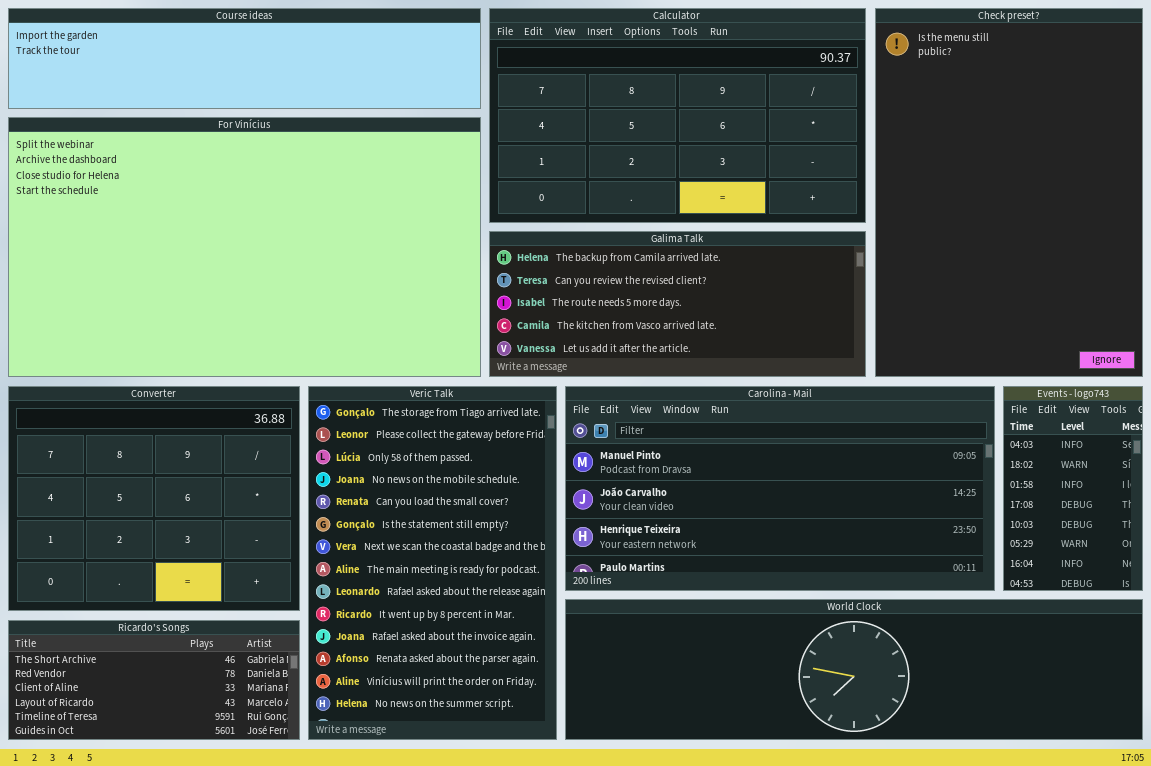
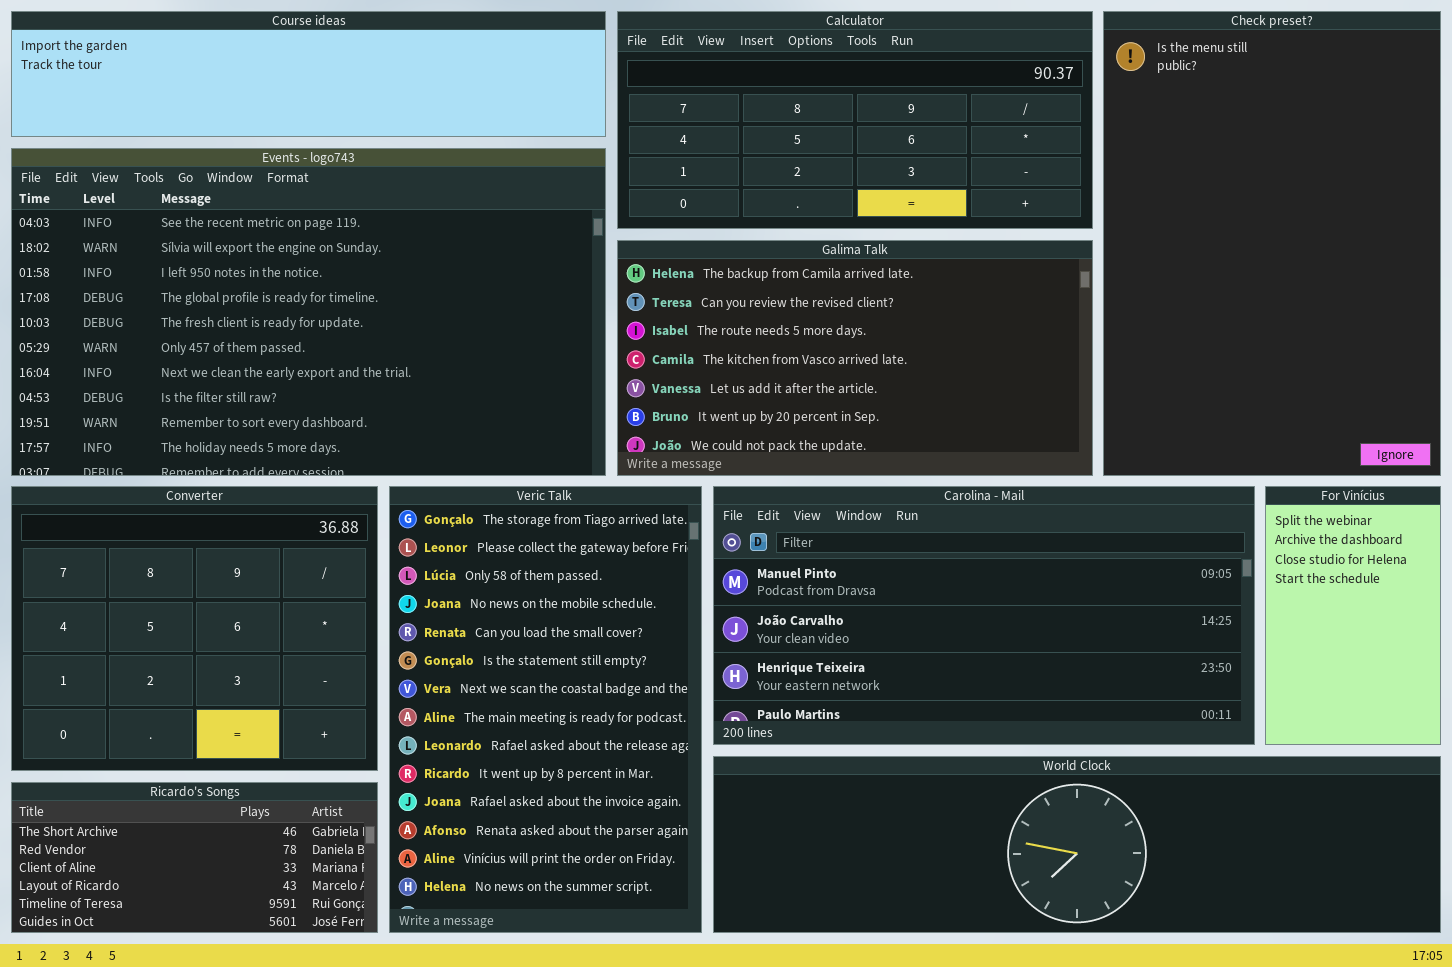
Calculator: [489,8,866,223] -> [617,11,1093,229], resized
For Vinícius: [8,117,481,377] -> [1265,486,1441,745], moved, resized
Galima Talk: [489,231,866,377] -> [617,240,1093,476], resized
Events - logo743: [1003,386,1143,591] -> [11,148,606,476], moved, resized

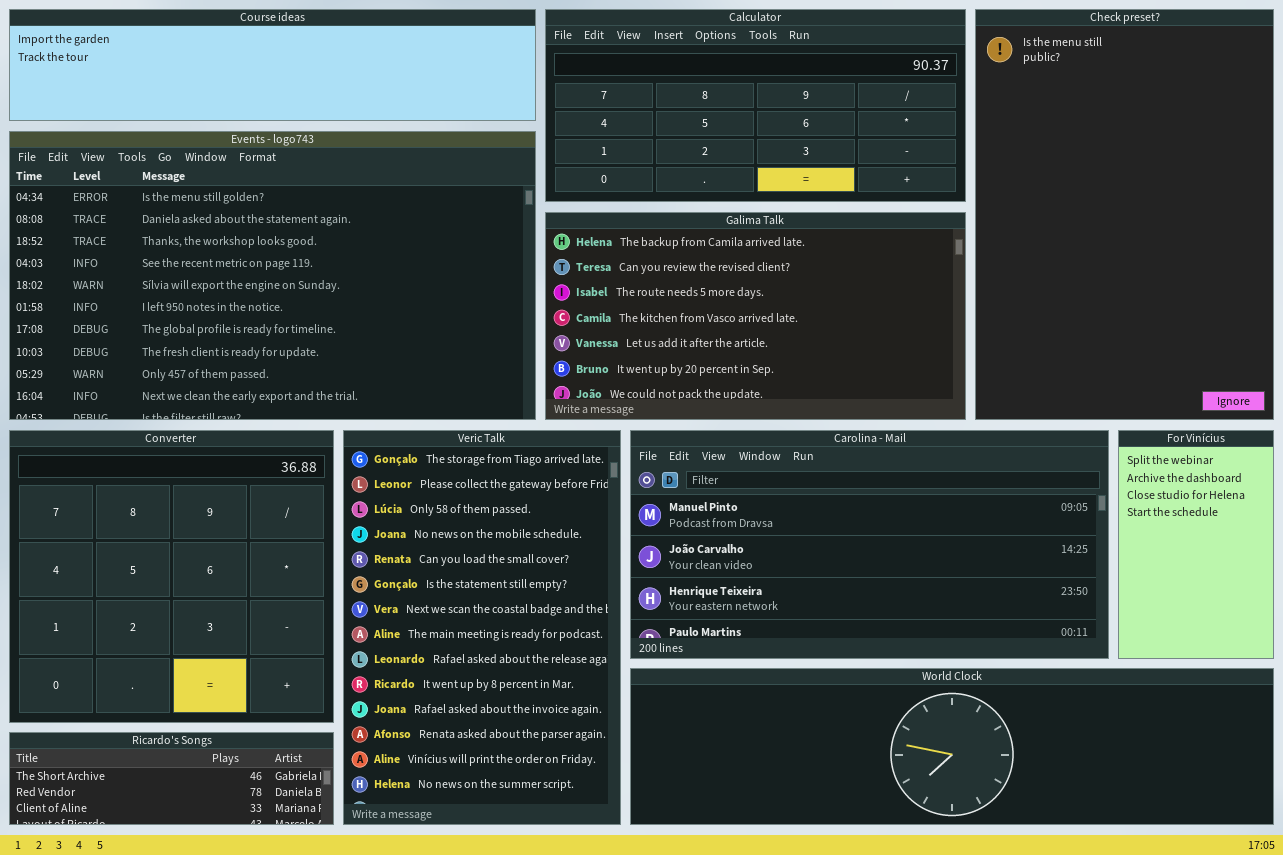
Events - logo743: [11,148,606,476] -> [9,131,536,420], scrolled up 3 rows
Converter: [11,486,378,771] -> [9,430,334,723], resized
Ricardo's Songs: [11,782,378,933] -> [9,732,334,825], resized

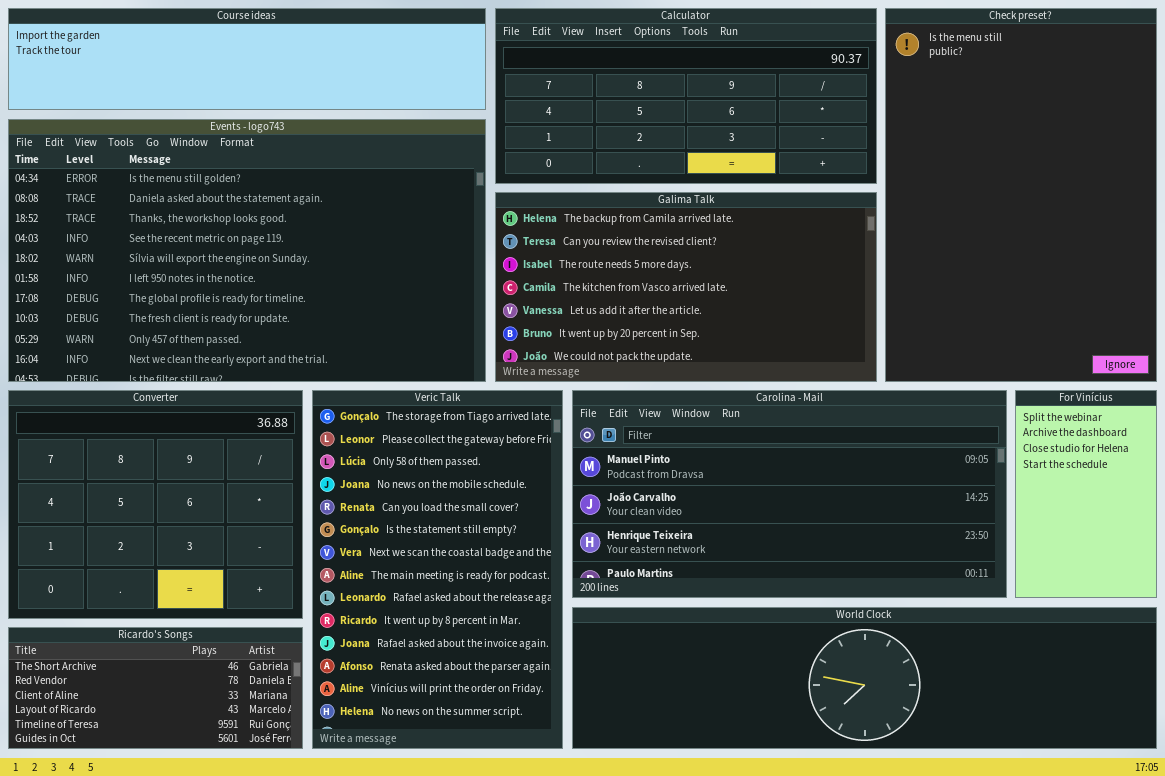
Converter: [9,430,334,723] -> [8,390,303,619], resized
Ricardo's Songs: [9,732,334,825] -> [8,627,303,749], resized

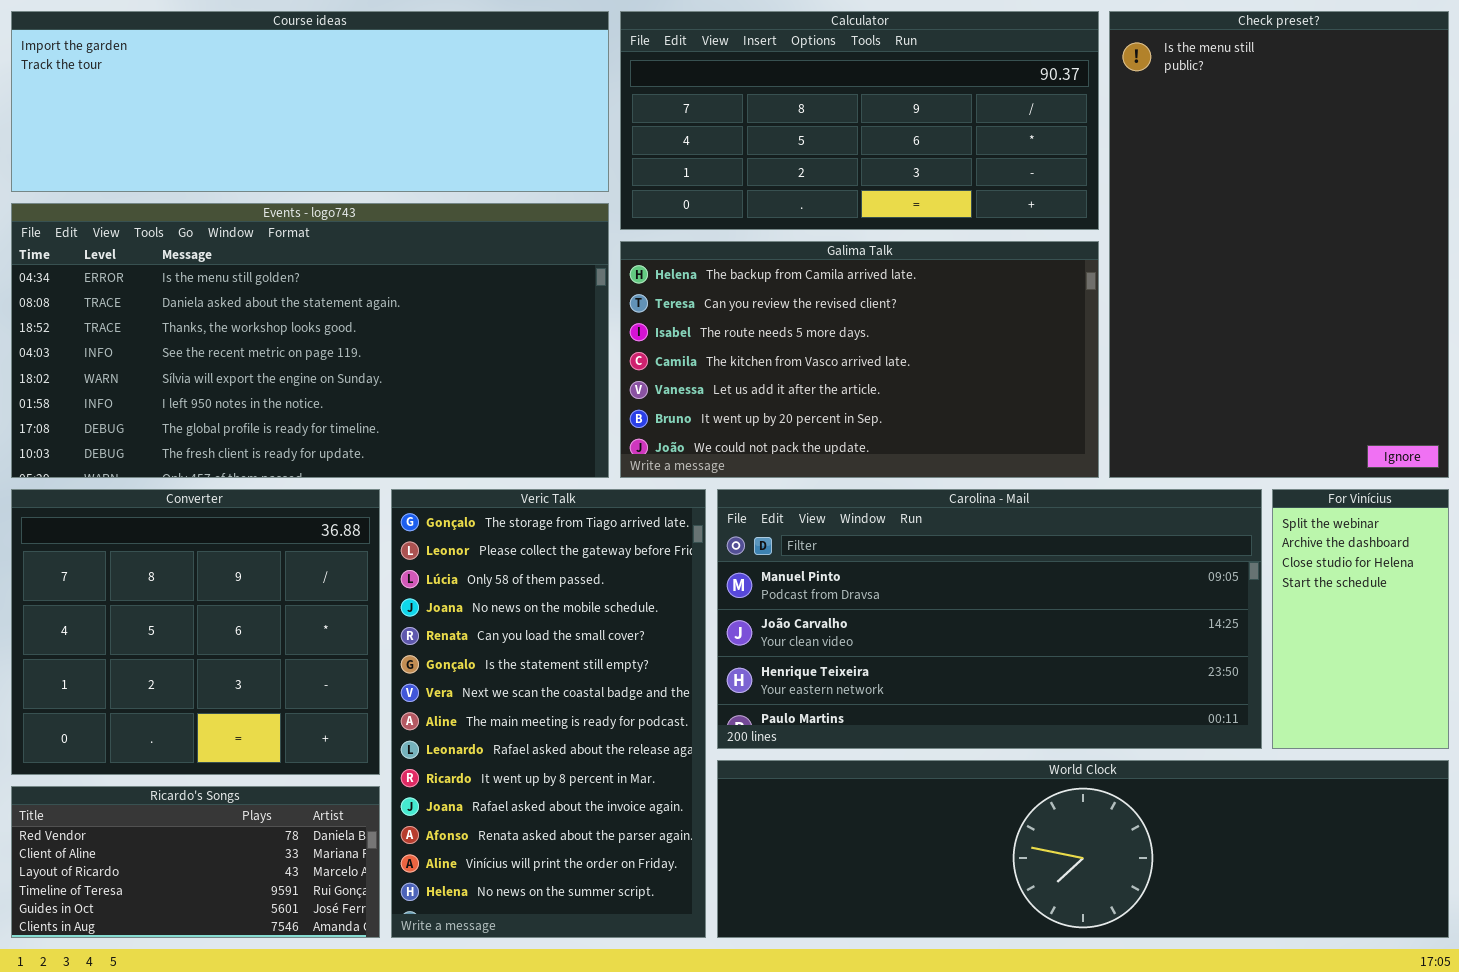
Course ideas: [8,8,486,110] -> [11,11,609,192], resized
Events - logo743: [8,119,486,382] -> [11,203,609,478], resized
Ricardo's Songs: [8,627,303,749] -> [11,786,380,938], scrolled down 1 row

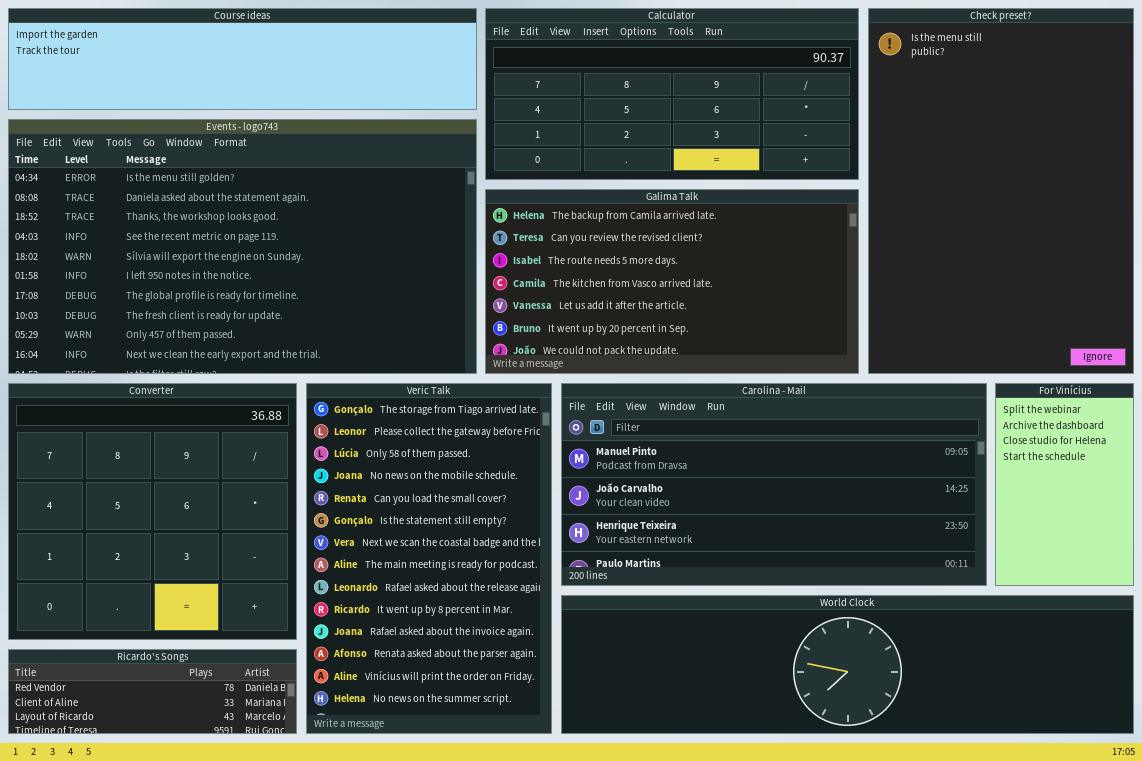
Course ideas: [11,11,609,192] -> [8,8,477,110], resized
Events - logo743: [11,203,609,478] -> [8,119,477,374], resized
Converter: [11,489,380,775] -> [8,383,297,640], resized
Ricardo's Songs: [11,786,380,938] -> [8,649,297,734], resized

